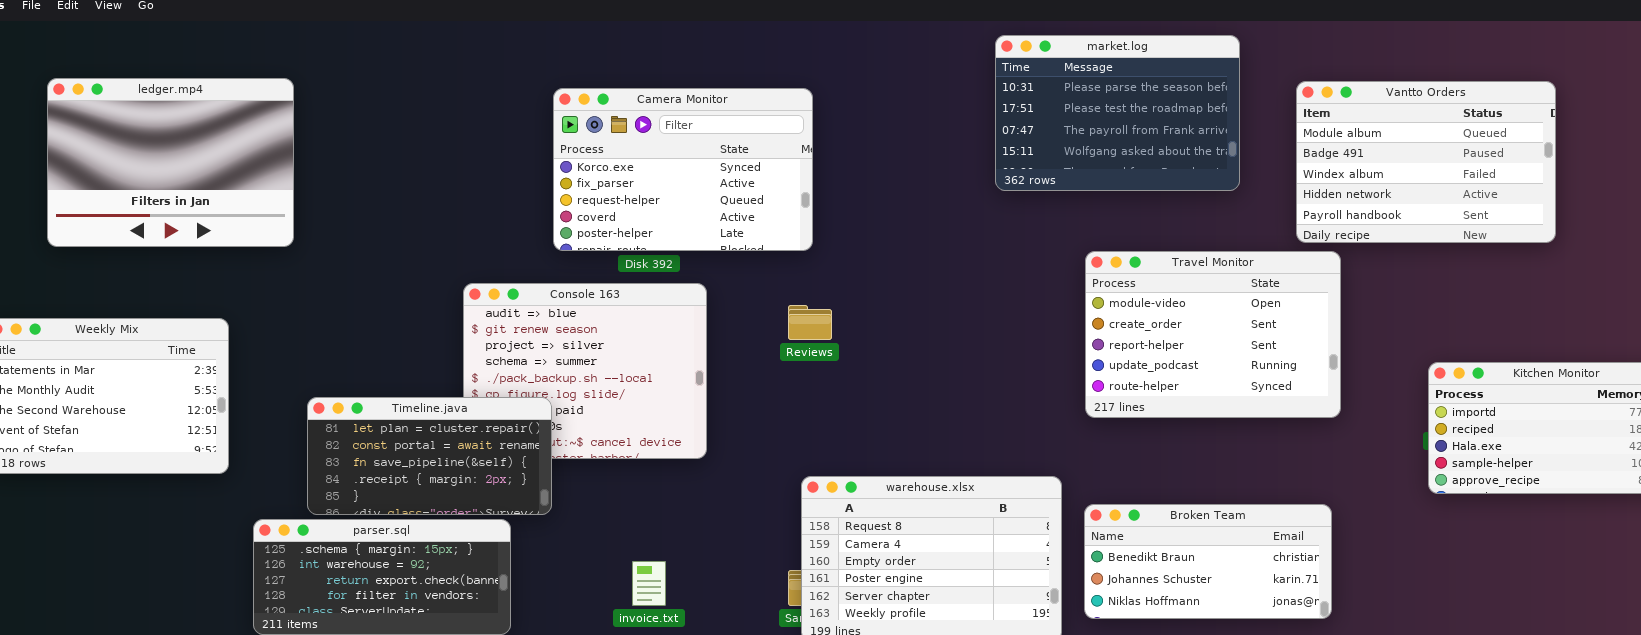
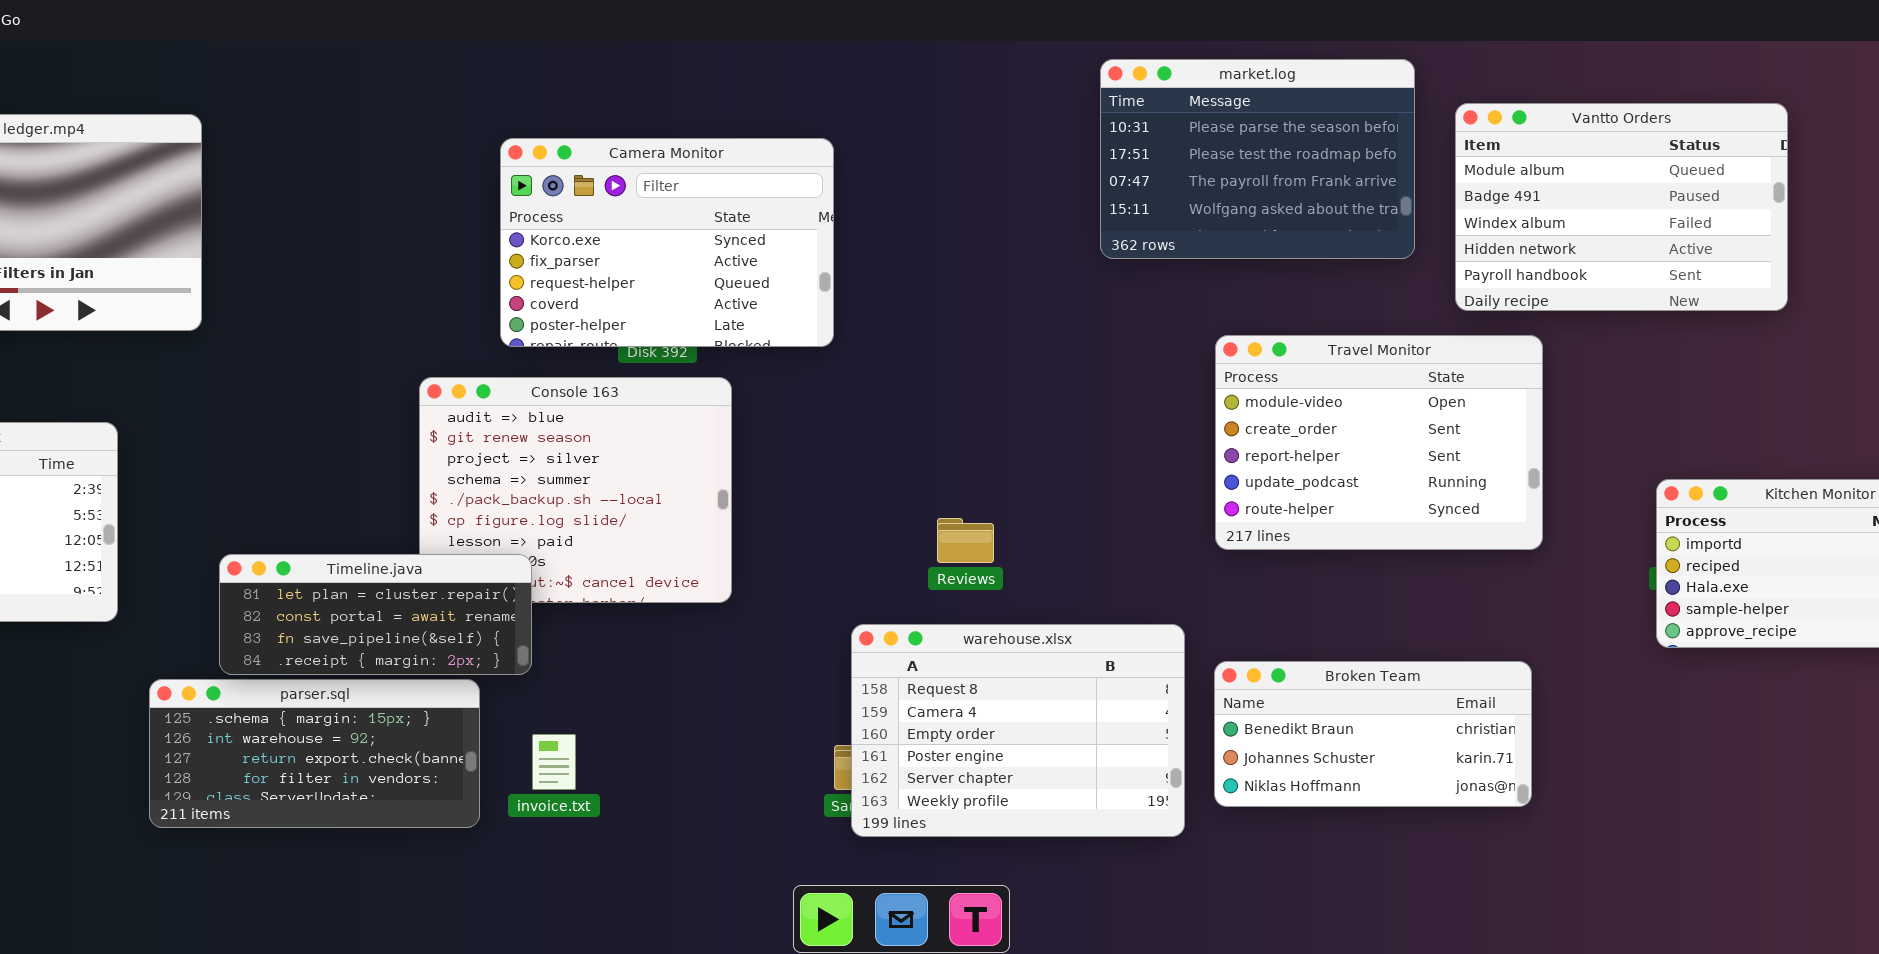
Vantto Orders: [1296,81,1556,243] -> [1455,103,1788,311], moved
Camera Monitor: [553,88,813,251] -> [500,138,834,347], moved
Reviews: [788,305,832,340] -> [937,518,994,563], moved
Timeline.java: [307,397,552,515] -> [219,554,532,675], resized
invoice.txt: [632,561,666,606] -> [532,734,576,790], moved

